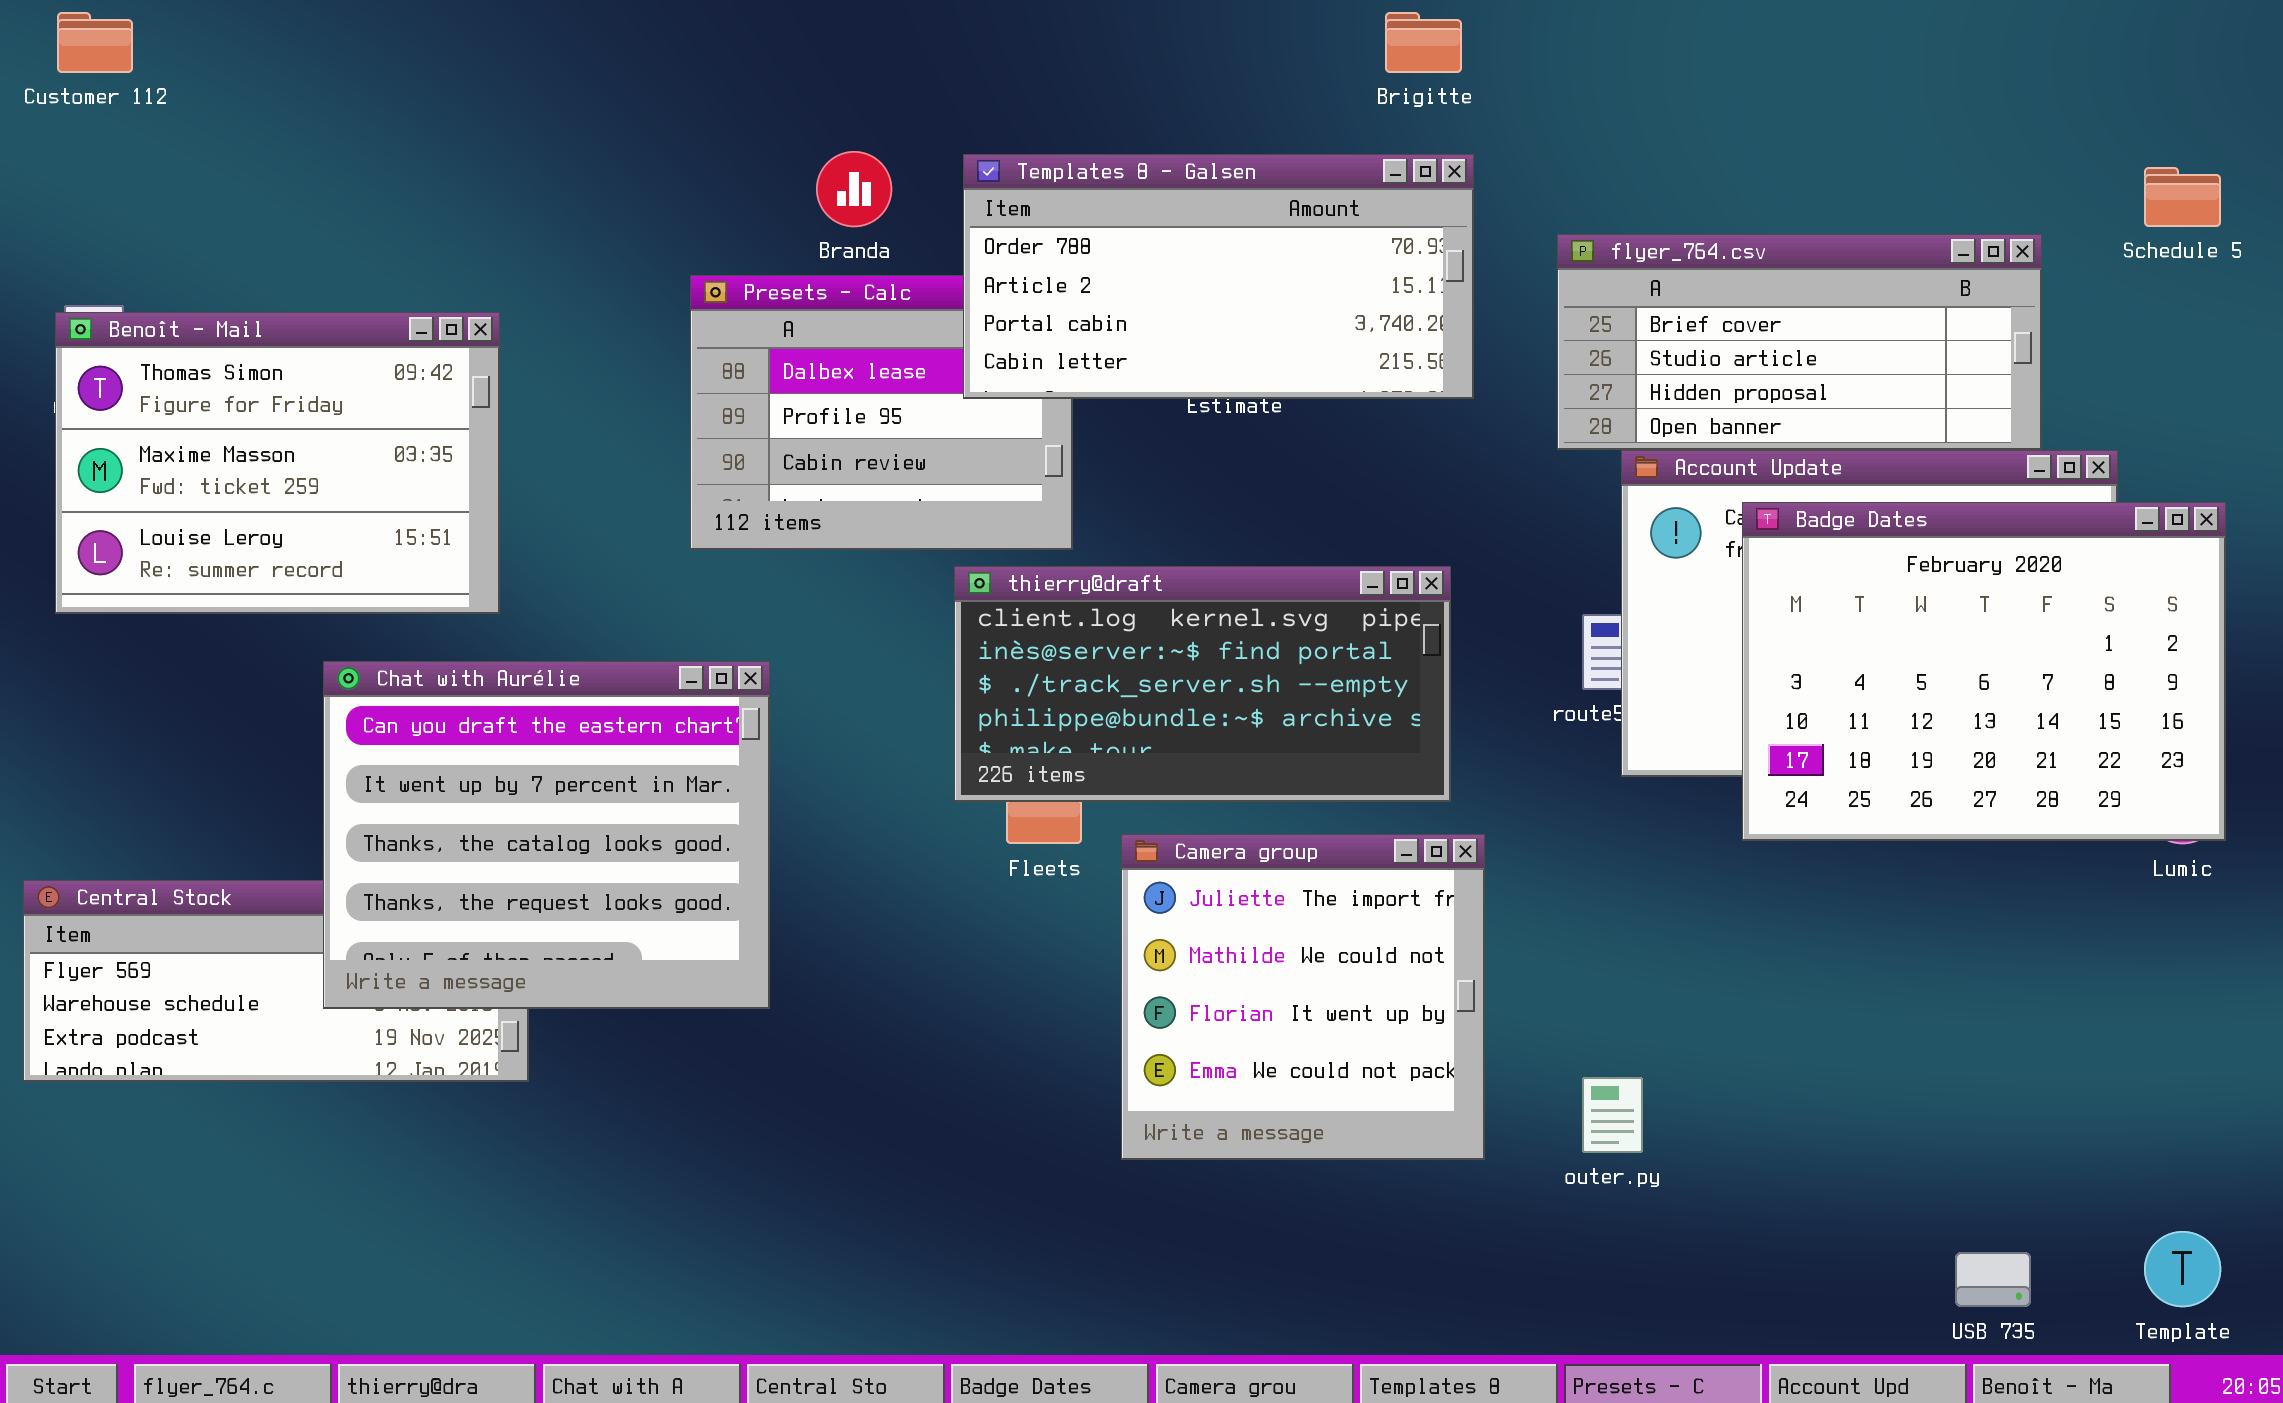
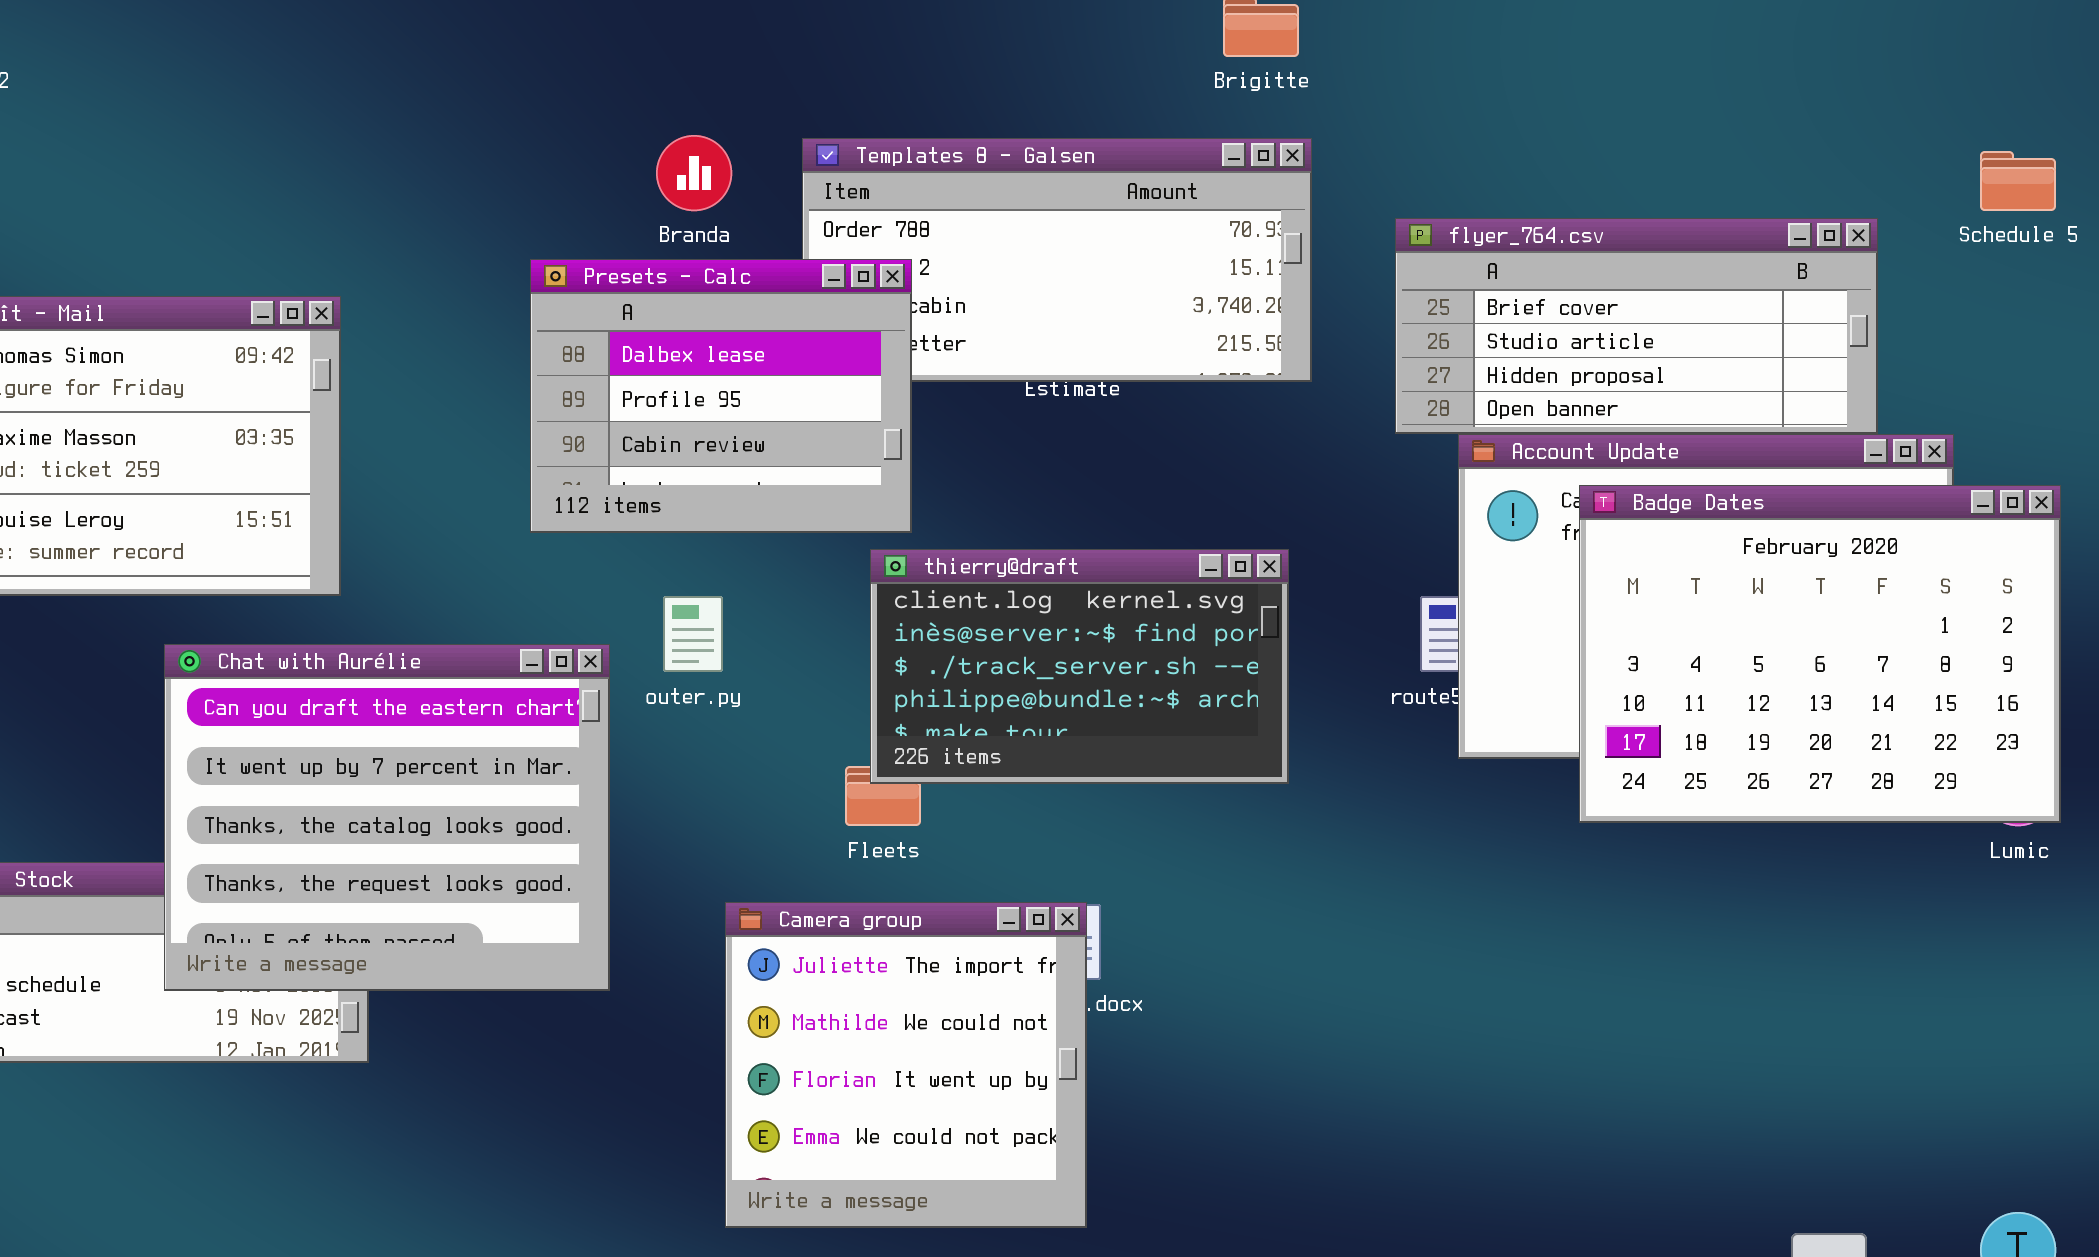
Presets - Calc: [690,275,1073,550] -> [530,259,912,533], raised
thierry@draft: [954,566,1451,802] -> [870,549,1289,784], resized
Camera group: [1121,834,1485,1160] -> [725,902,1087,1228], moved
outer.py: [1582,1077,1643,1153] -> [663,596,723,672], moved

